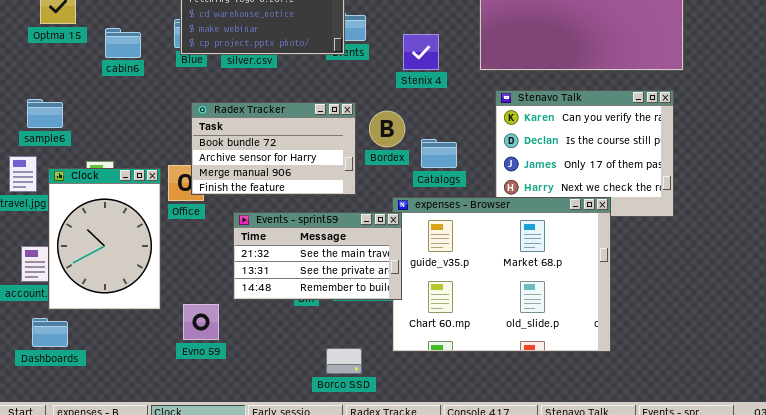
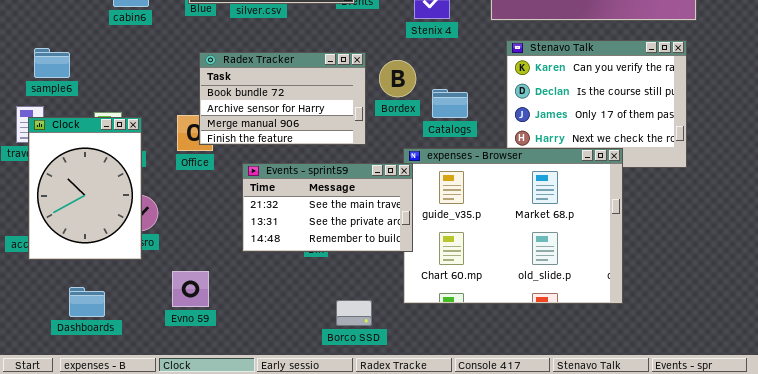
Clock: [48,168,161,310] -> [28,117,142,260], moved
Evno 59: [183,304,219,340] -> [172,271,209,307], moved
Dashboards: [32,318,68,347] -> [69,287,105,317], moved

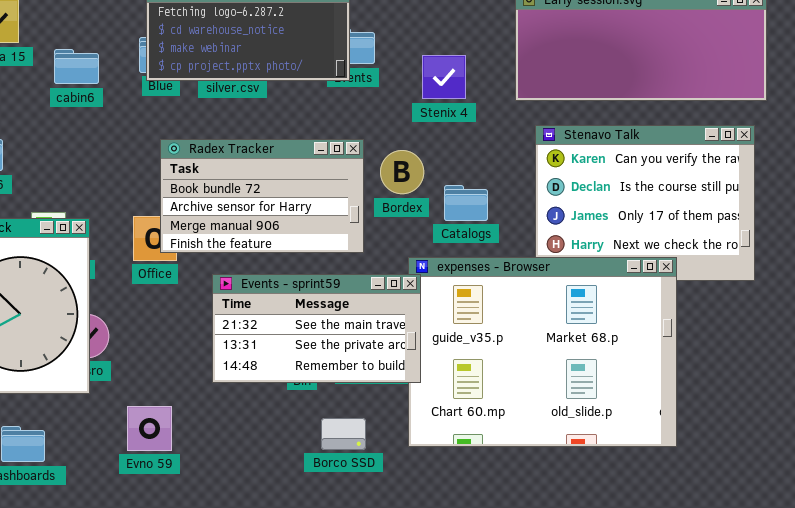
Borco SSD: [336,300,372,326] -> [321,418,366,450], moved

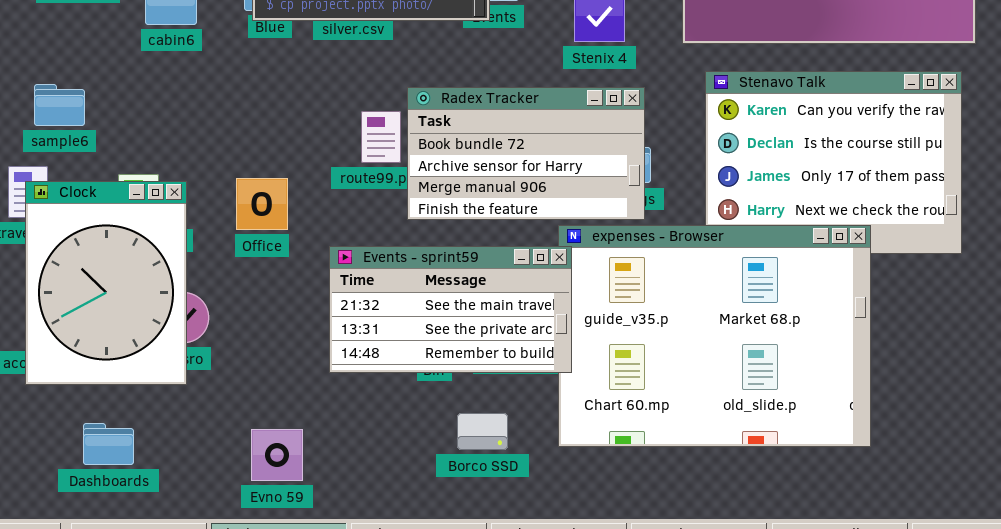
Radex Tracker: [160,139,364,253] -> [407,87,645,220], moved
Evno 59: [127,406,172,451] -> [251,429,303,481], moved

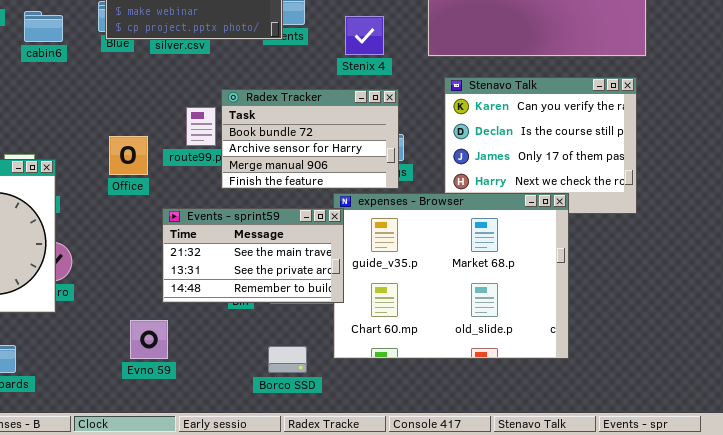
Office: [236,178,288,230] -> [109,136,148,175], moved
Borco SSD: [457,413,508,450] -> [268,346,307,373], moved
Evno 59: [251,429,303,481] -> [130,320,168,359], moved

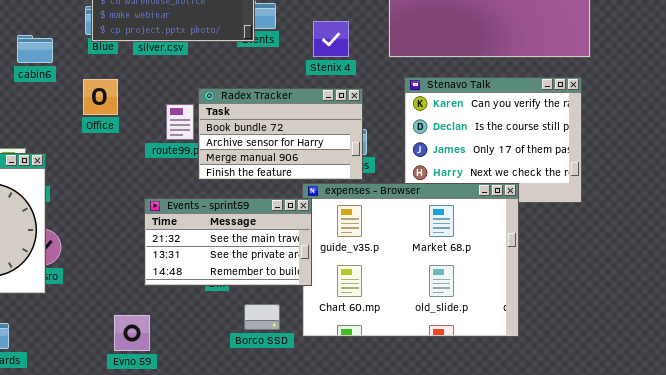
cabin6: [24,11,63,42] -> [17,35,53,63], moved
Office: [109,136,148,175] -> [83,79,118,115], moved
Evno 59: [130,320,168,359] -> [114,315,150,351], moved
Borco SSD: [268,346,307,373] -> [244,304,280,330], moved

